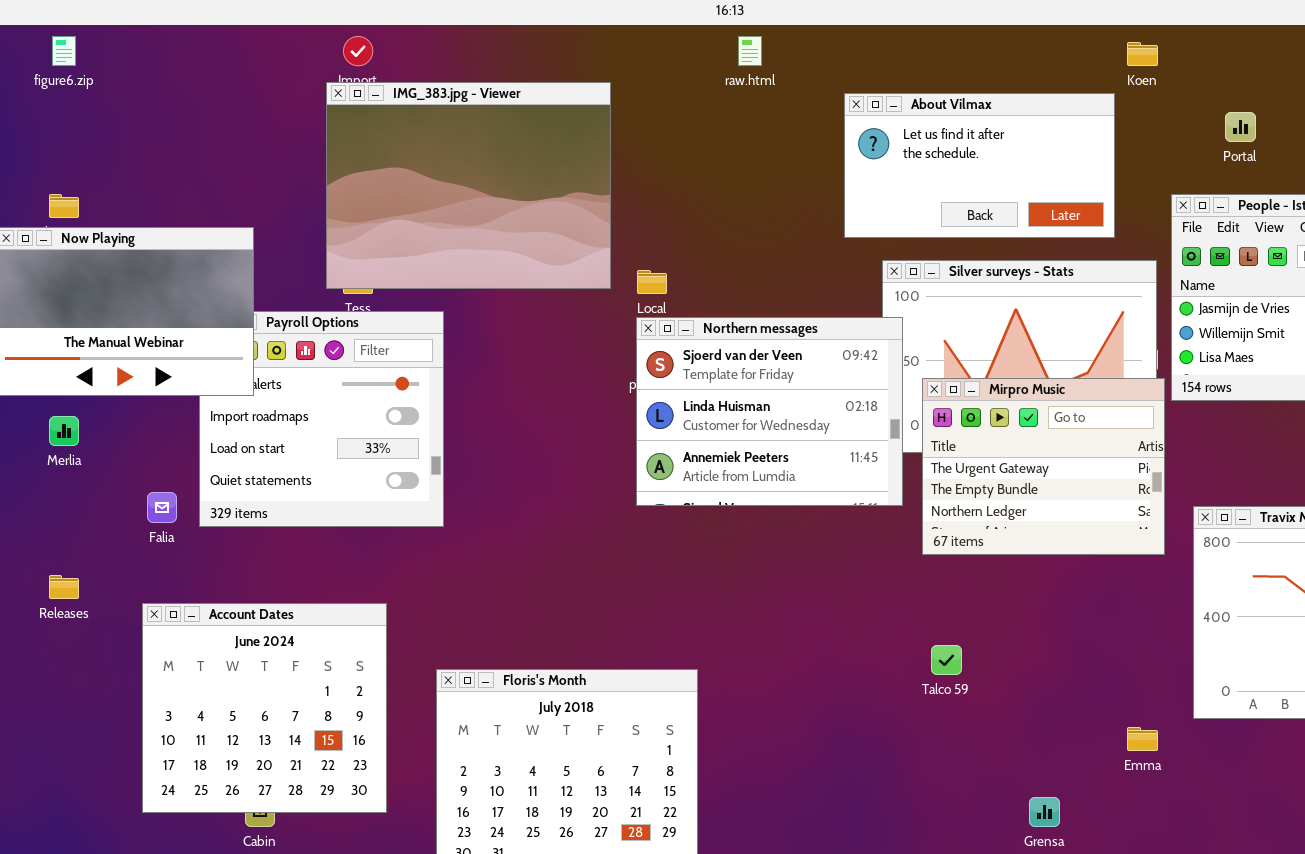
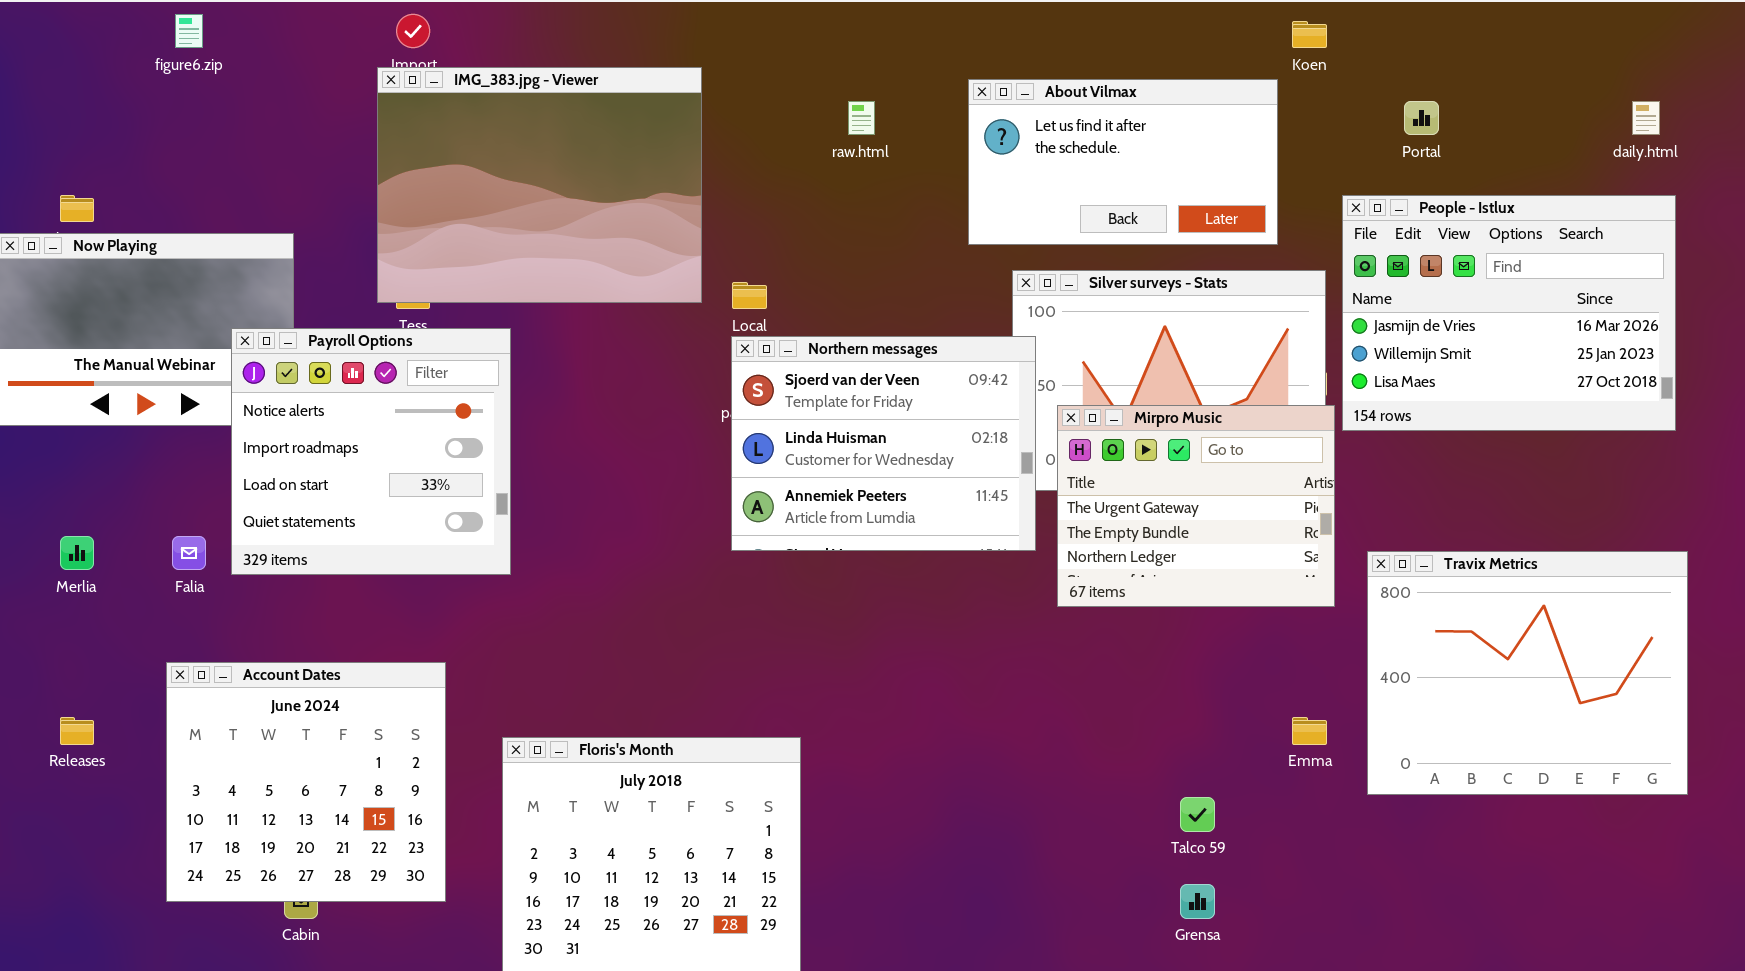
figure6.zip: [52,36,76,66] -> [175,14,203,48], moved
raw.html: [738,36,762,66] -> [848,101,875,135], moved
Payroll Options: [199,311,444,527] -> [231,328,511,575], raised
Merlia: [49,416,79,446] -> [60,536,94,570], moved
Releases: [49,575,79,599] -> [60,717,94,745], moved
Talco 59: [931,645,962,675] -> [1180,797,1215,832], moved
Emma: [1127,727,1158,751] -> [1292,717,1327,745], moved

